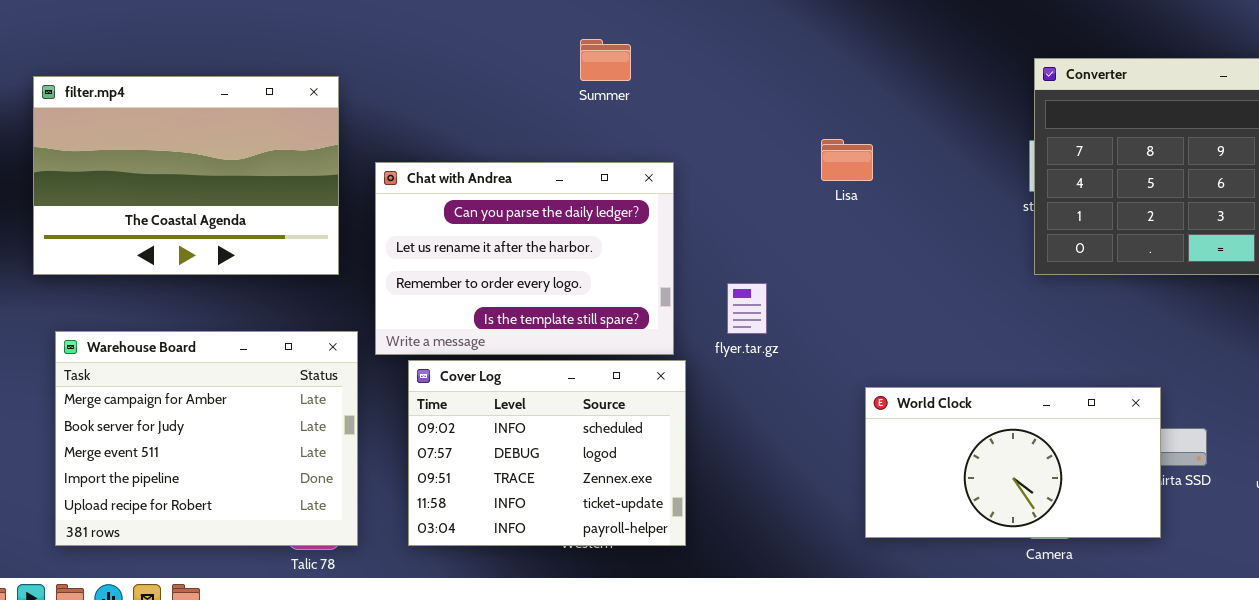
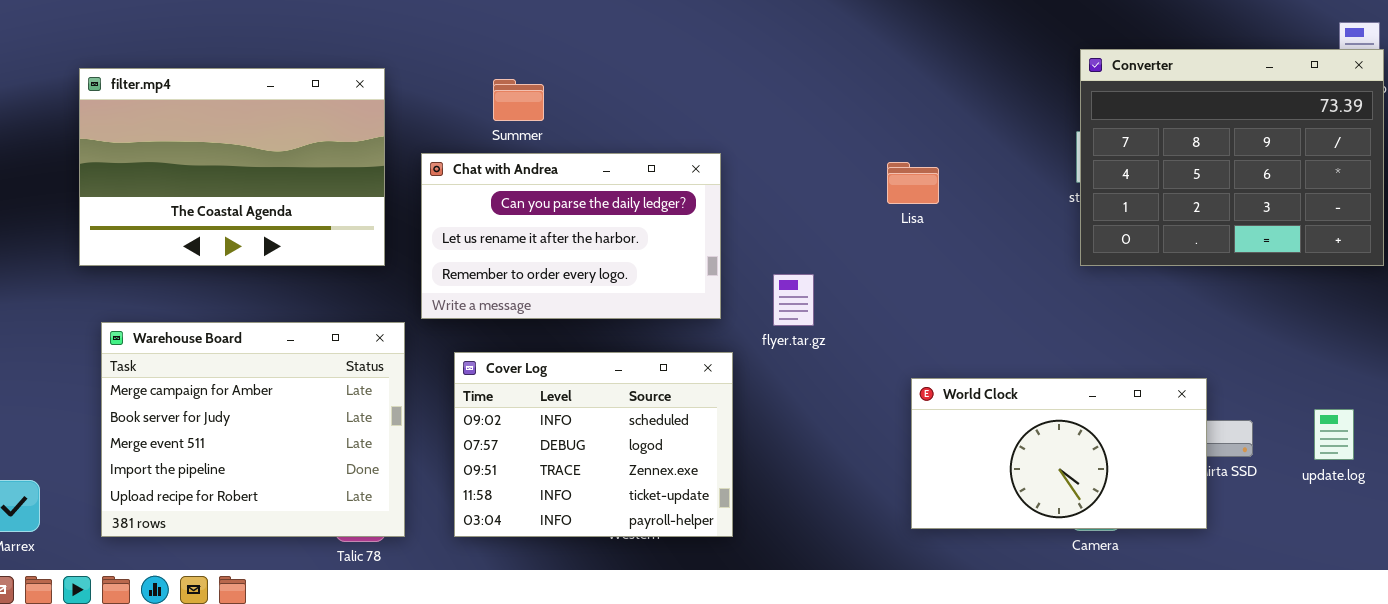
Summer: [580,39,631,81] -> [493,79,544,121], moved
Lisa: [821,139,873,181] -> [887,162,939,204], moved
Chat with Andrea: [375,162,674,355] -> [421,153,721,319], resized

